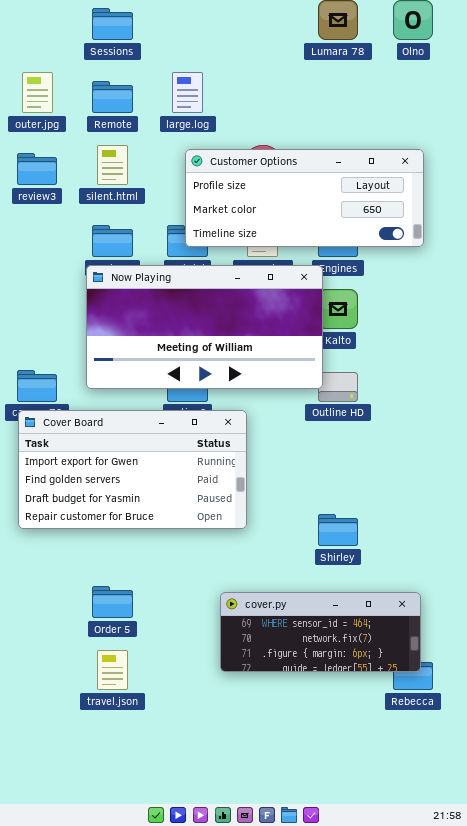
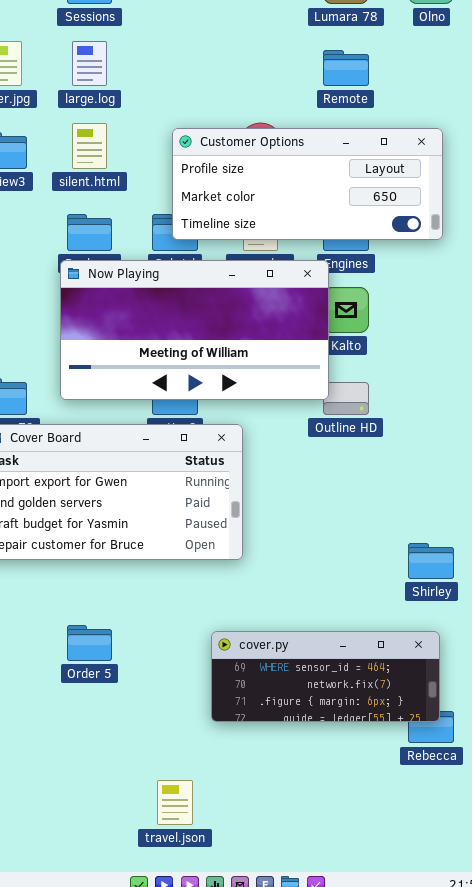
large.log: [172,72,203,113] -> [72,41,107,86], moved
Remote: [92,81,133,113] -> [323,50,369,86], moved
Shirley: [318,514,358,546] -> [408,543,454,579], moved
travel.json: [97,650,128,690] -> [157,780,193,825], moved

